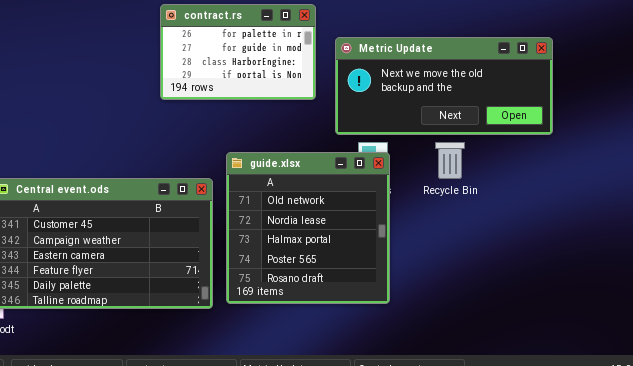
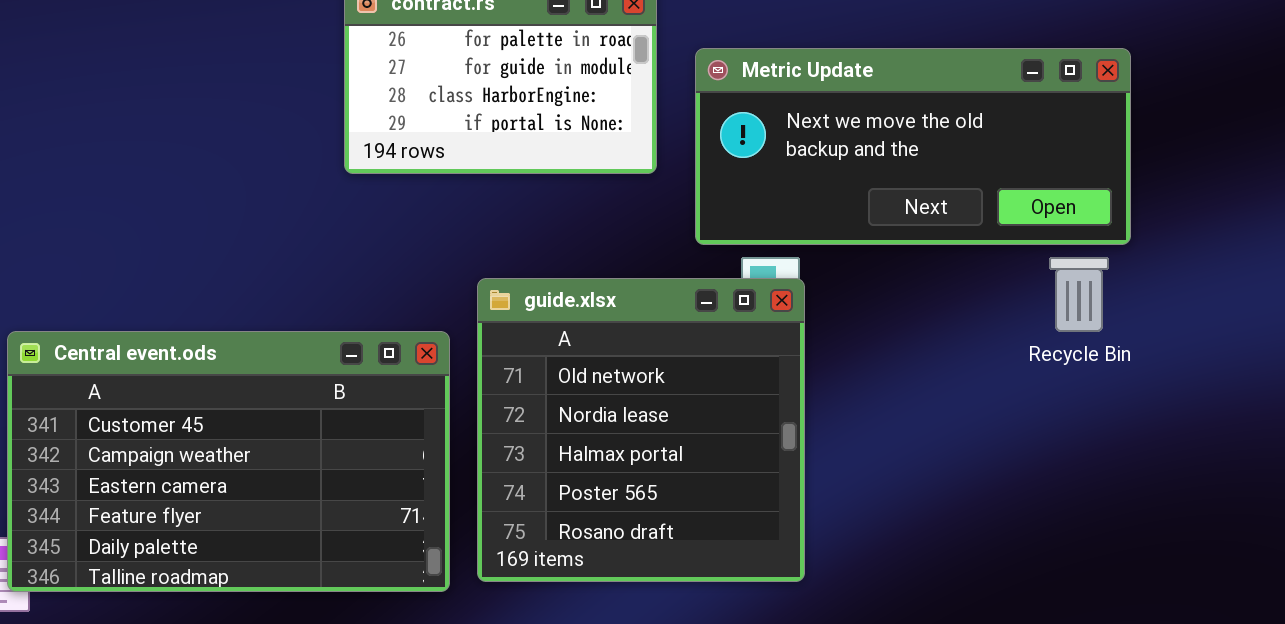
Recycle Bin: [435,142,465,179] -> [1049,257,1109,332], moved

